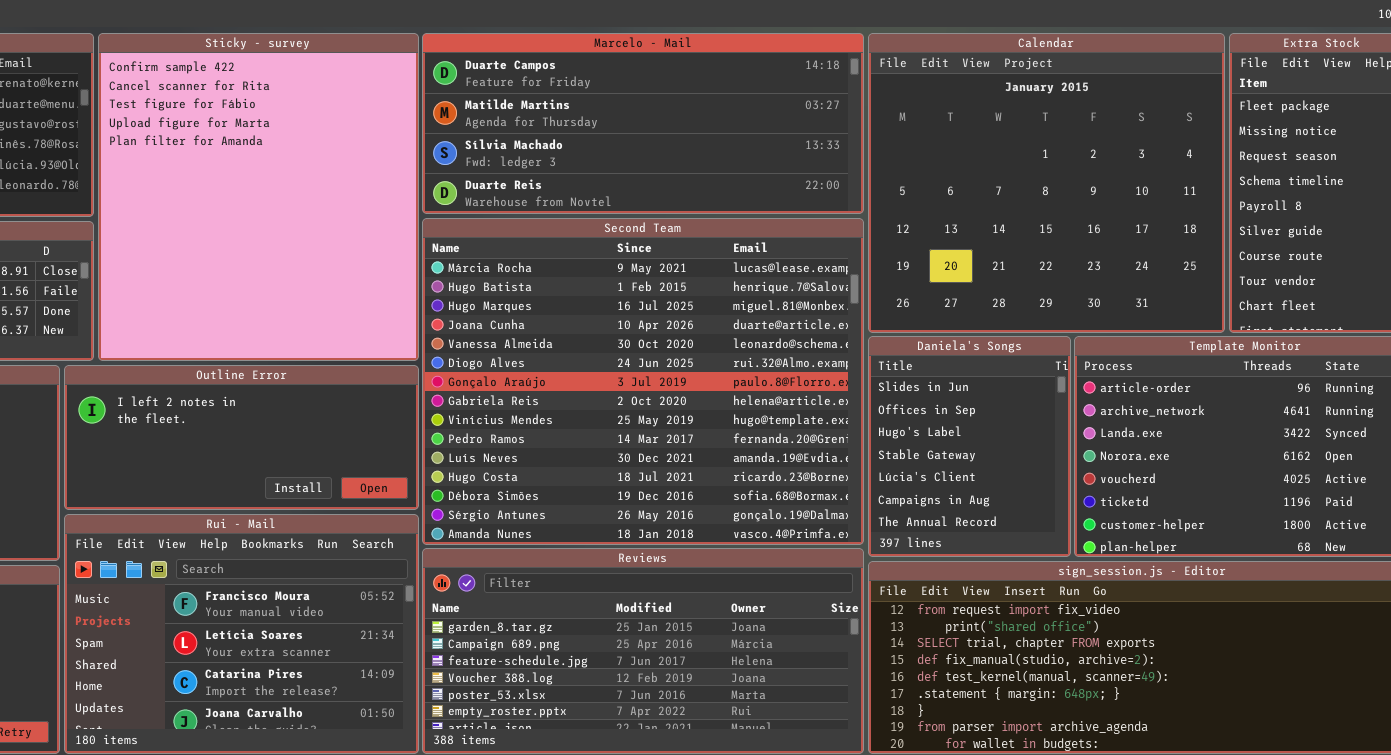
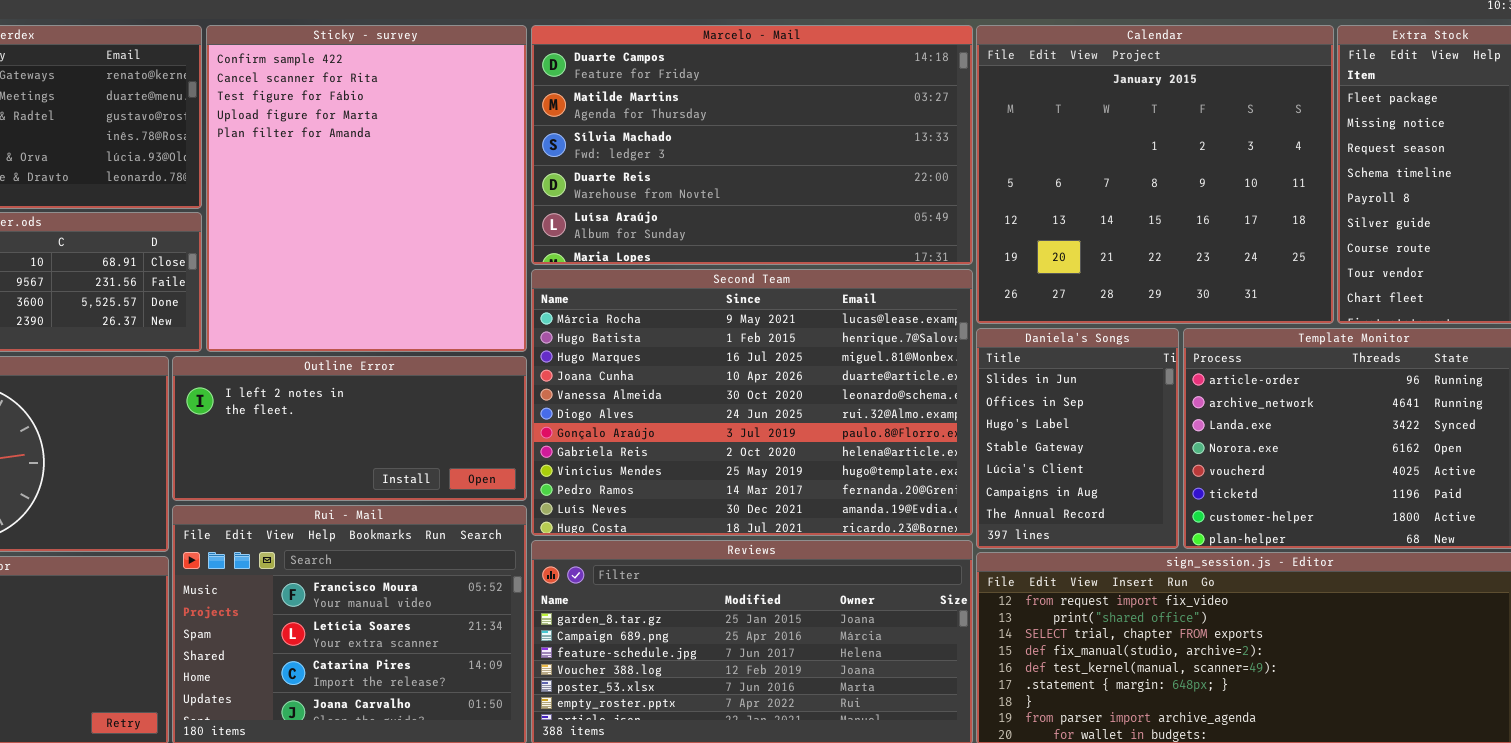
Marcelo - Mail: [422,33,864,214] -> [531,25,973,265], resized
Second Team: [422,218,864,545] -> [531,269,973,536], resized

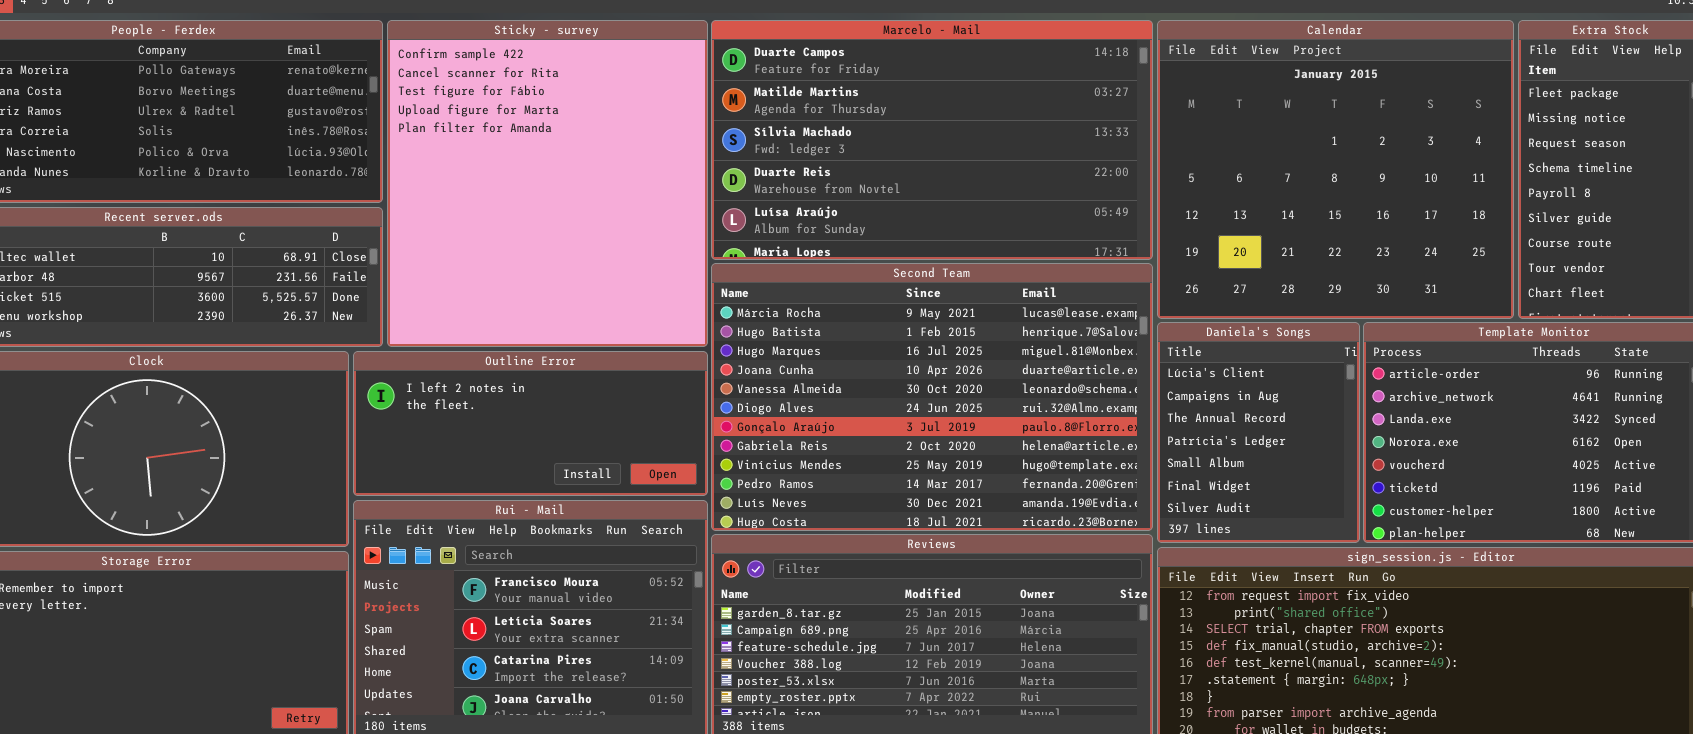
Daniela's Songs: [976,328,1179,549] -> [1157,322,1360,543], scrolled down 4 rows

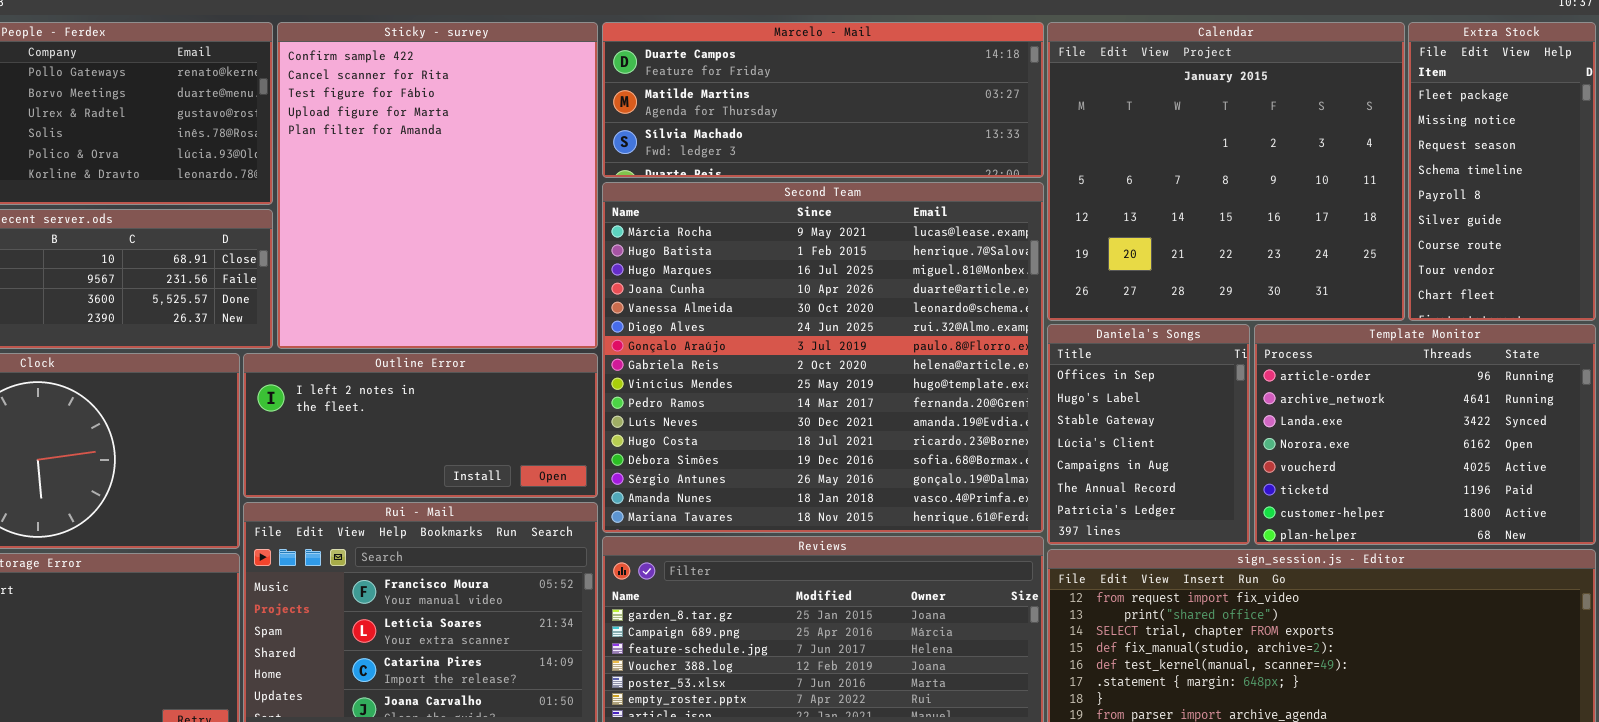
Marcelo - Mail: [711,20,1153,260] -> [602,22,1044,178], resized
Second Team: [711,263,1153,531] -> [602,182,1044,533], resized
Daniela's Songs: [1157,322,1360,543] -> [1047,324,1250,545], scrolled up 3 rows

